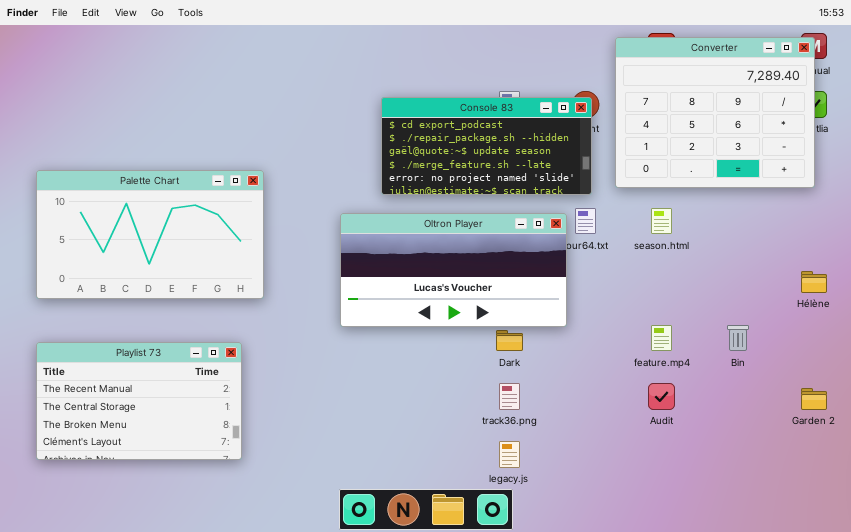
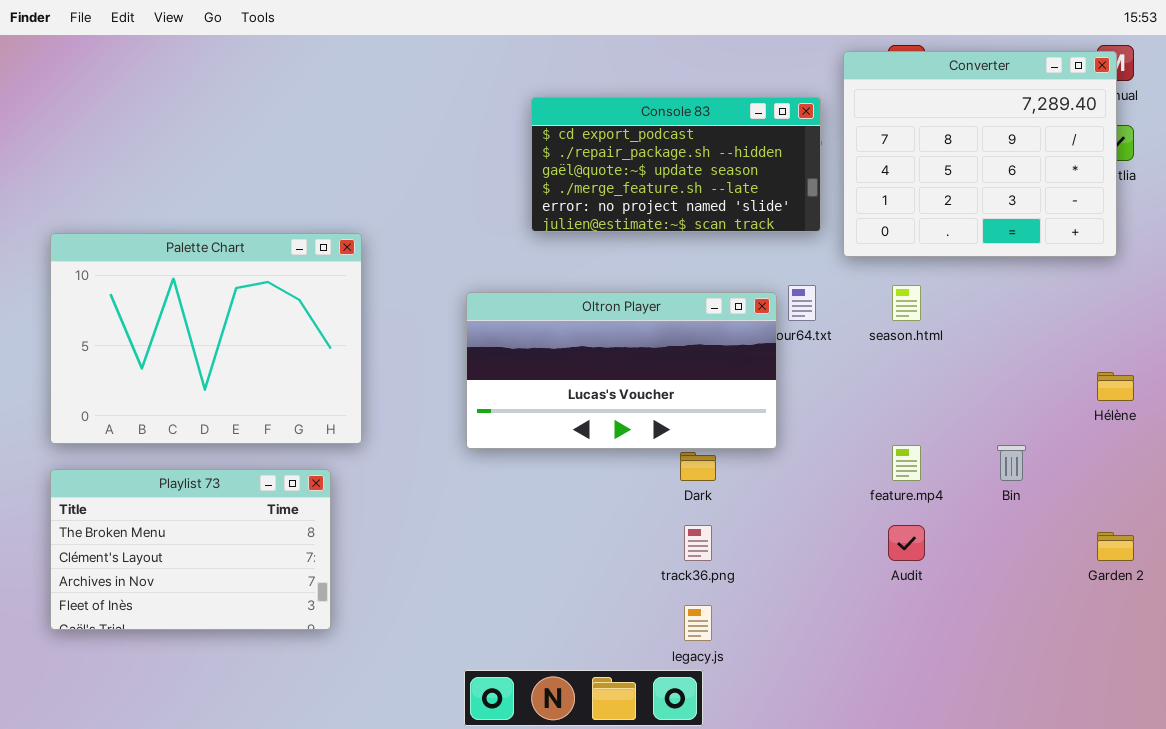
Console 83: [381,97,592,195] -> [531,97,821,232], moved
Palette Chart: [36,170,264,299] -> [50,233,362,444], resized
Playlist 73: [36,342,242,460] -> [50,469,331,630], scrolled down 2 rows

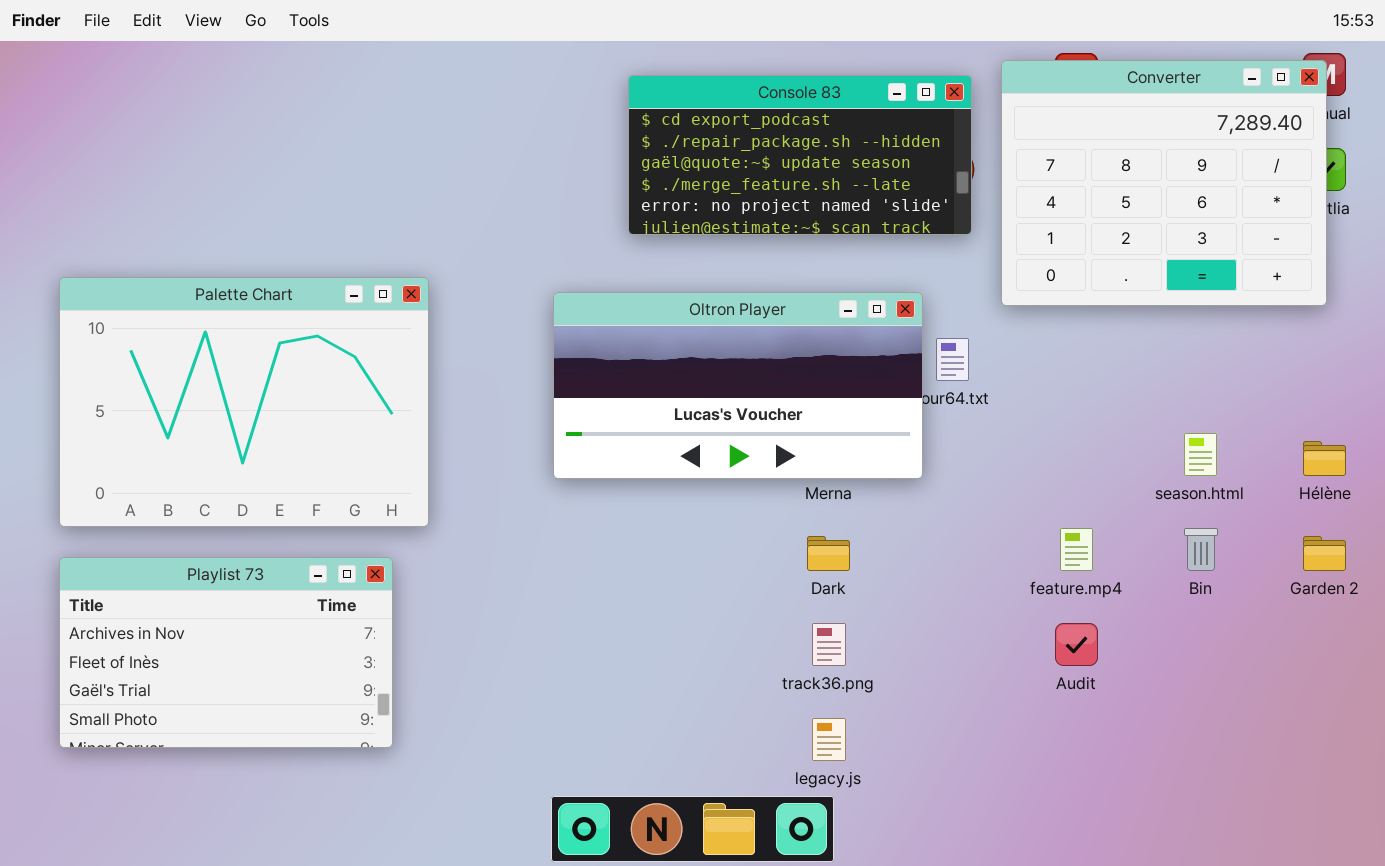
Console 83: [531,97,821,232] -> [628,75,972,235], moved
season.html: [892,285,921,321] -> [1184,433,1217,476], moved
Oltron Player: [466,292,777,449] -> [553,292,923,479], moved
Playlist 73: [50,469,331,630] -> [59,557,393,748], scrolled down 2 rows
Garden 2: [1097,532,1134,561] -> [1303,536,1346,571], moved

